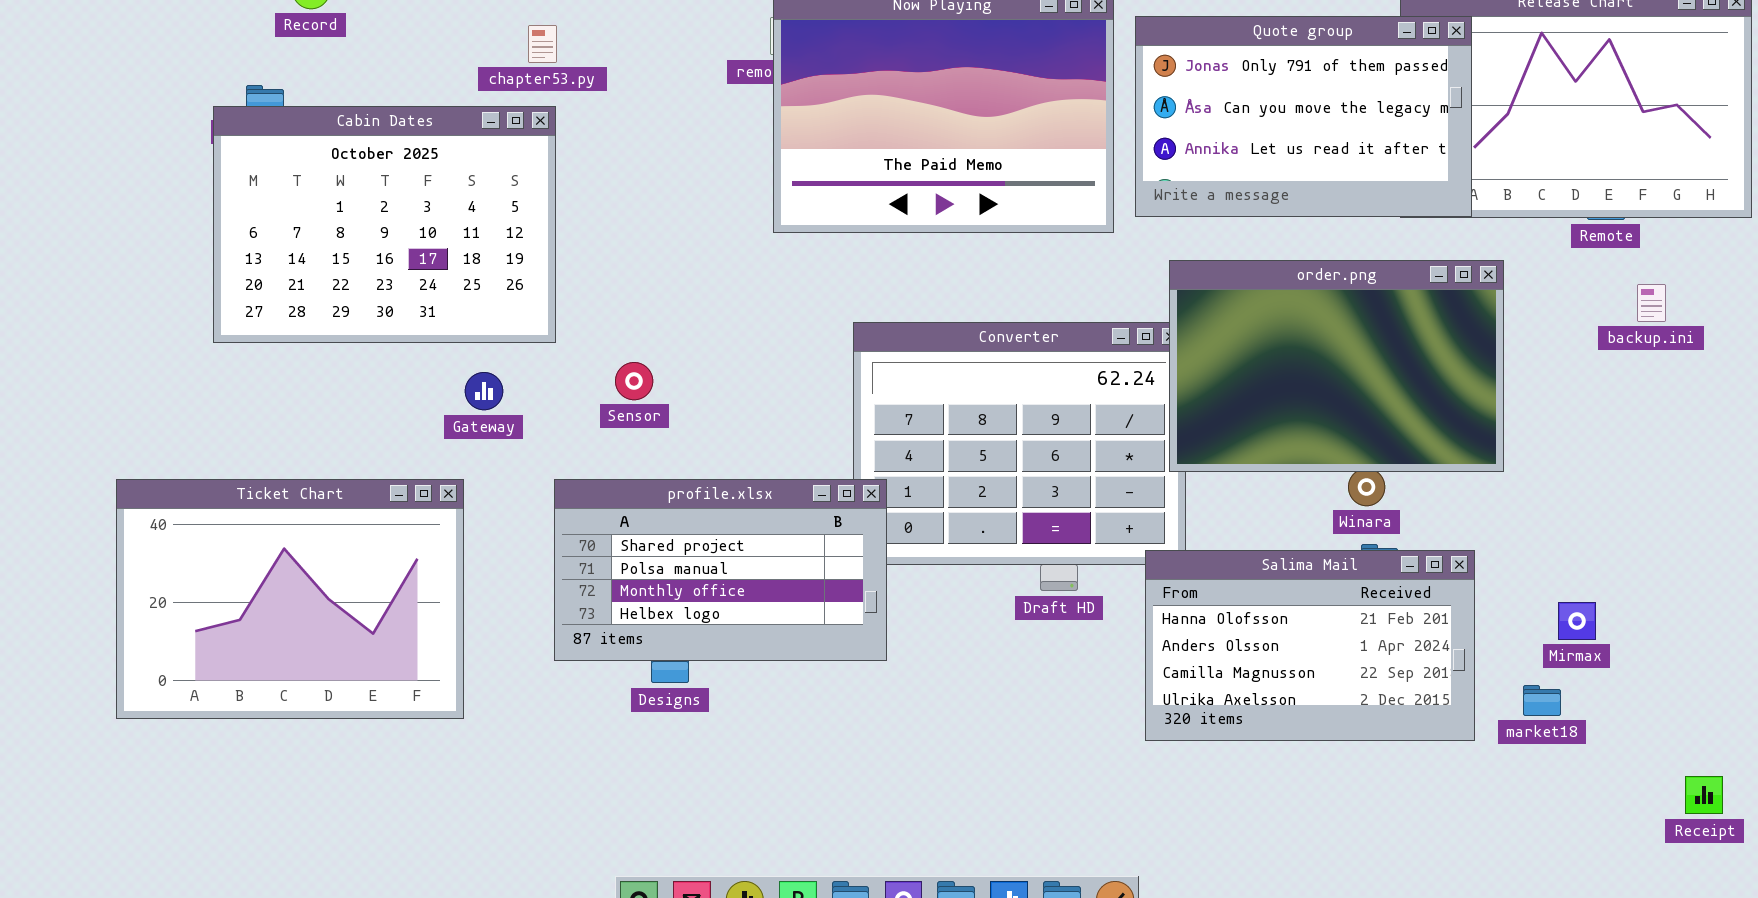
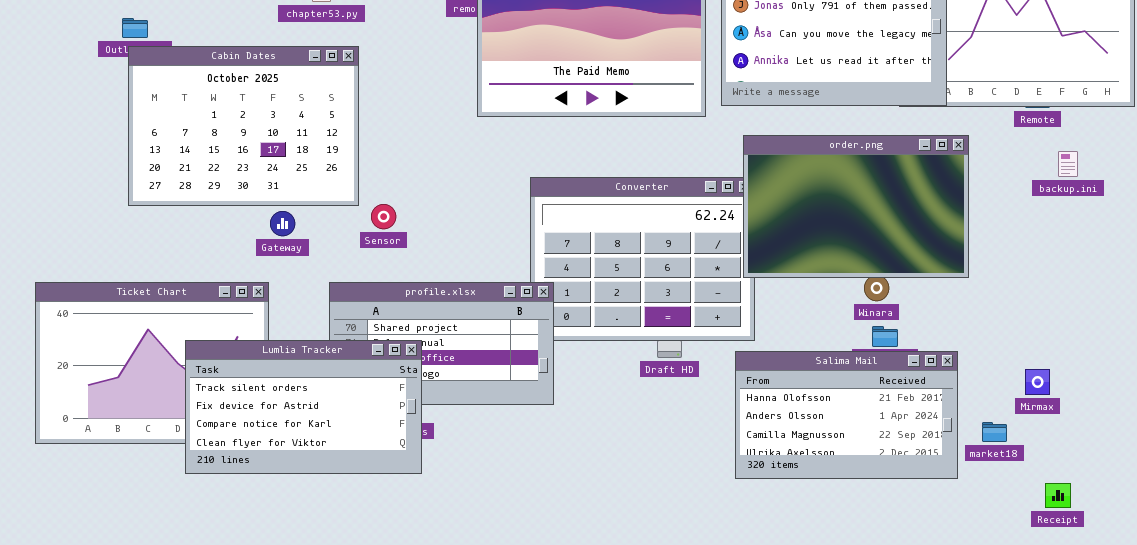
Cabin Dates: [213,106,556,343] -> [128,46,359,206], moved
Salima Mail: [1145,550,1475,741] -> [735,351,958,479], moved
Lumlia Tracker: none -> [185,340,422,474], opened
Mirmax: [1558,602,1596,640] -> [1025,369,1050,395], moved
Receipt: [1685,776,1723,814] -> [1045,483,1071,508], moved

